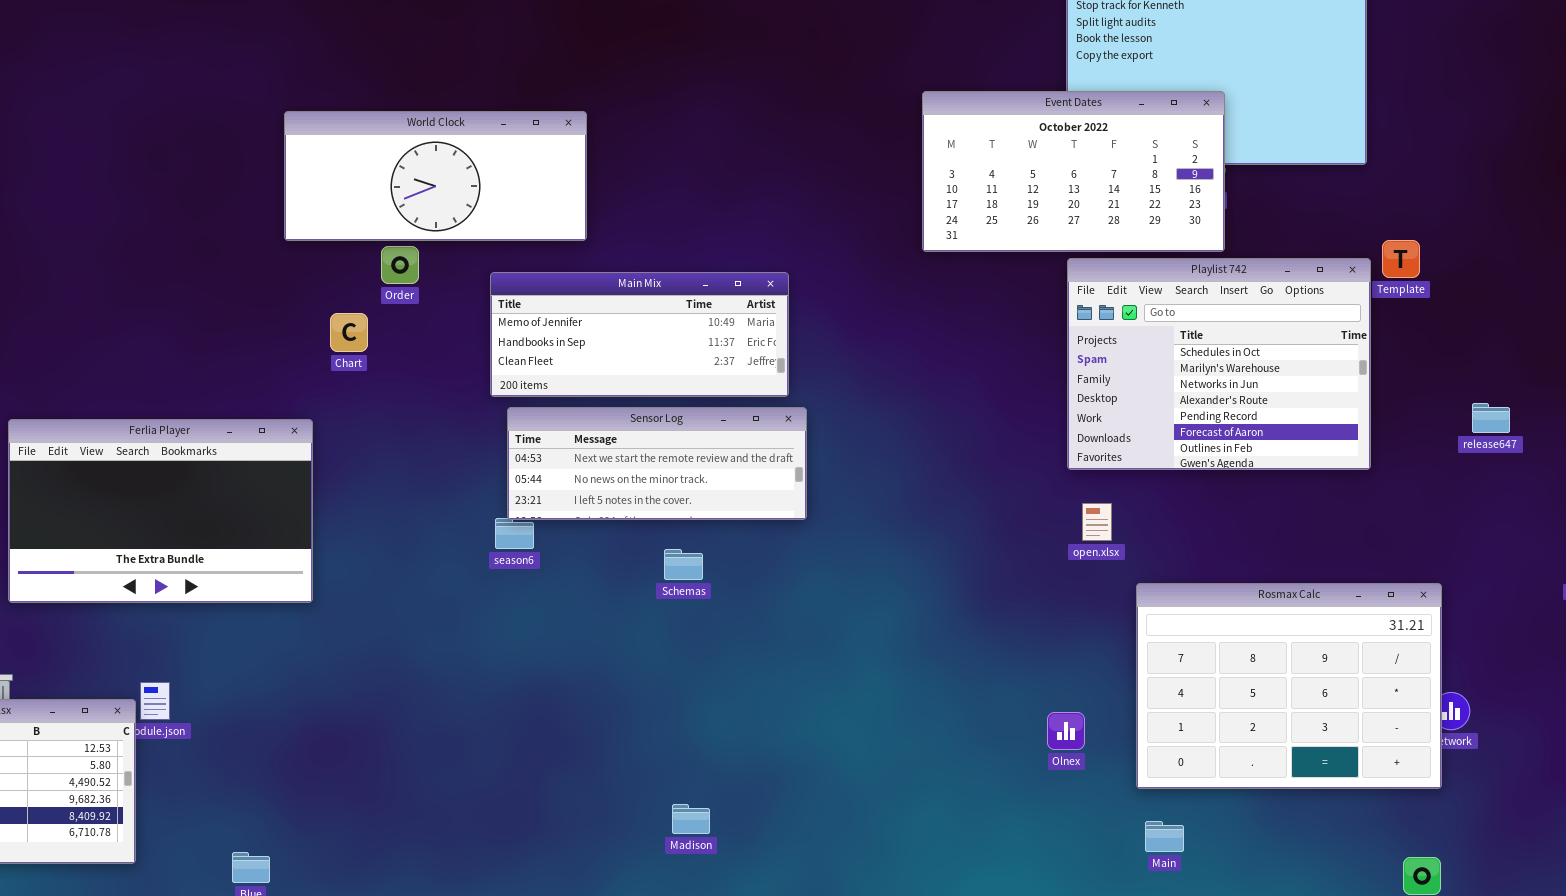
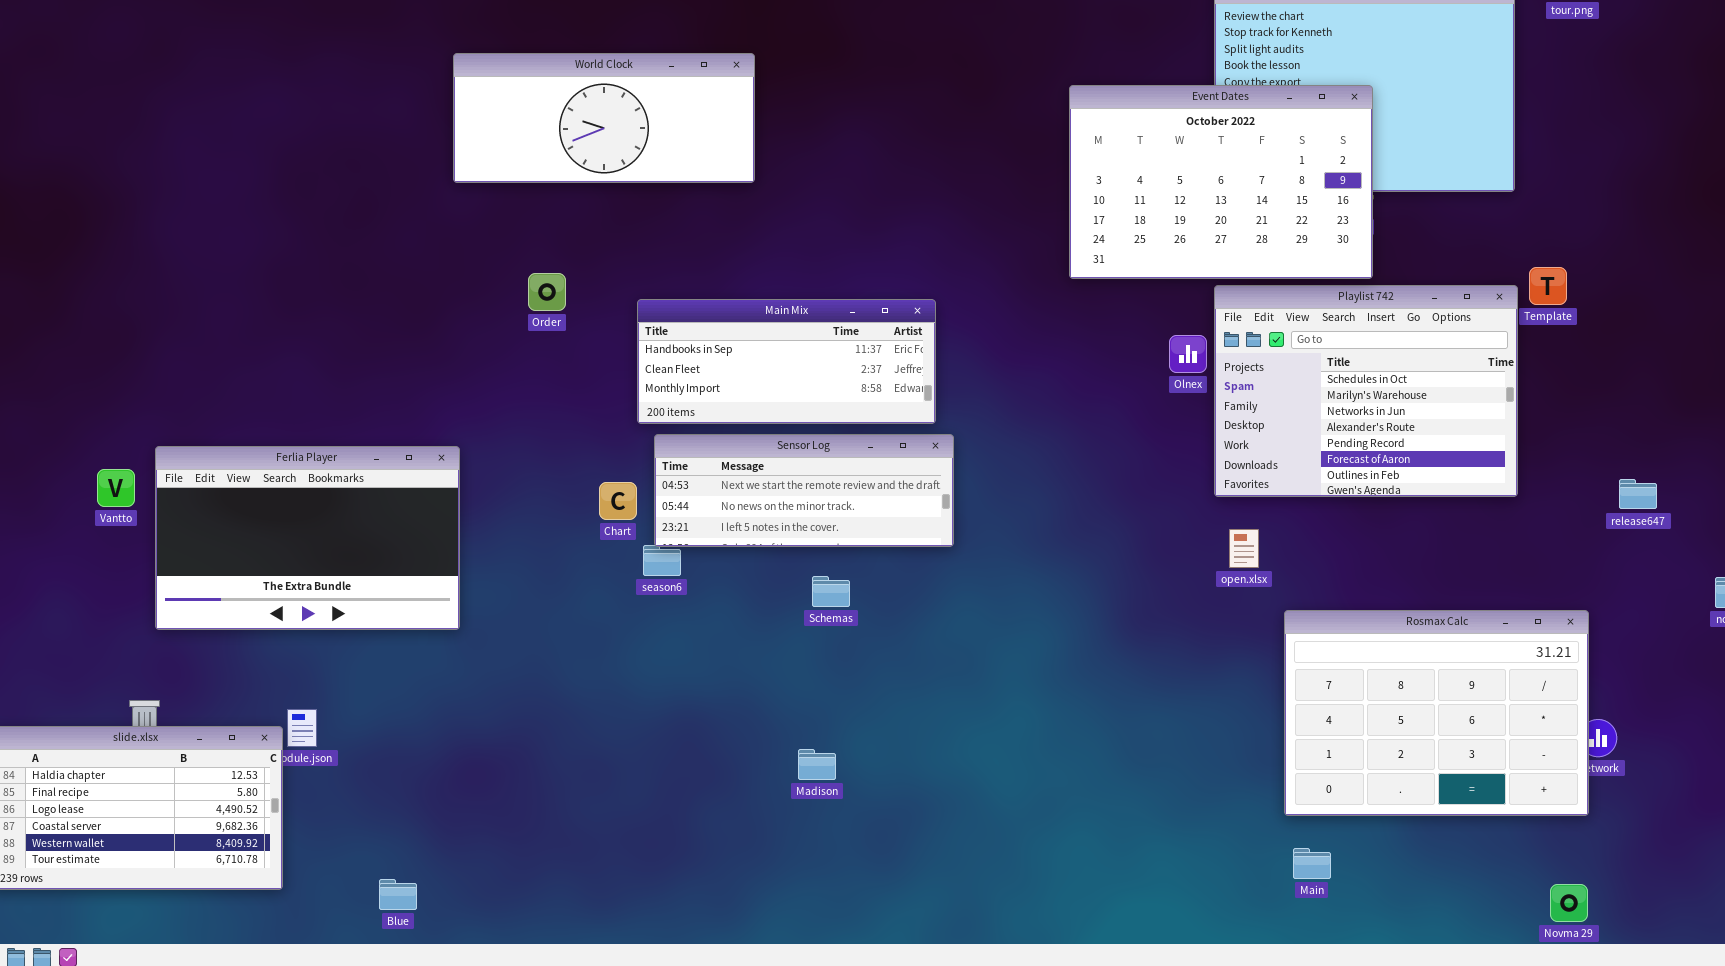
Event Dates: [922,91,1225,252] -> [1069,85,1373,279], resized
World Clock: [284,111,587,241] -> [453,53,755,183], moved
Main Mix: [490,272,789,397] -> [637,299,936,424], scrolled down 1 row
Chart: [330,313,368,352] -> [599,482,637,520], moved
release647: [1472,403,1510,433] -> [1619,479,1657,509], moved
Olnex: [1047,712,1085,750] -> [1169,335,1207,373], moved
Madison: [672,804,710,834] -> [798,749,836,780], moved

